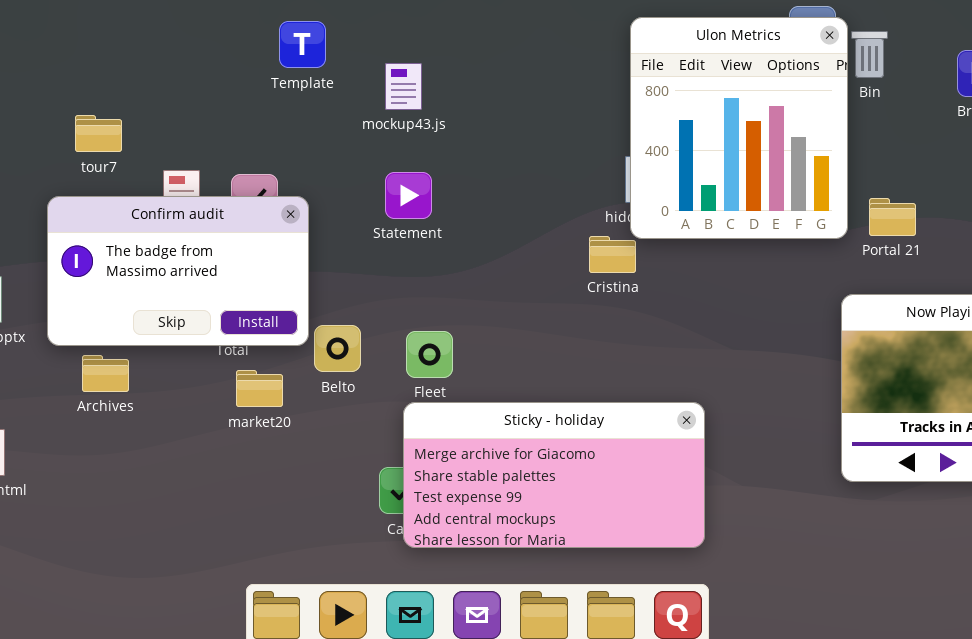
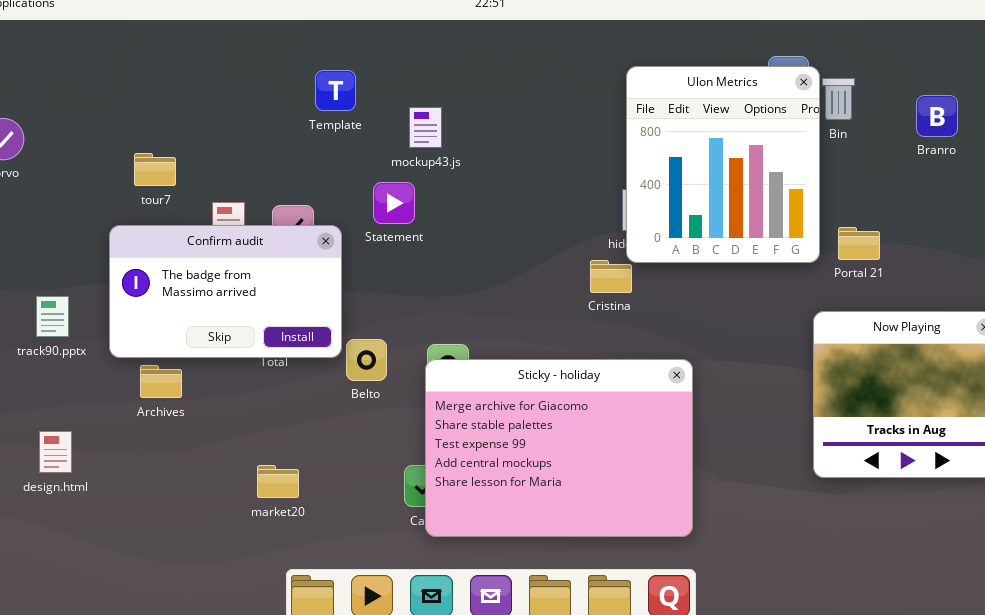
Statement: [385,172,432,219] -> [373,182,415,224], moved
market20: [236,370,283,407] -> [257,465,299,498], moved
Sticky - holiday: [403,402,705,548] -> [425,359,693,537], resized

